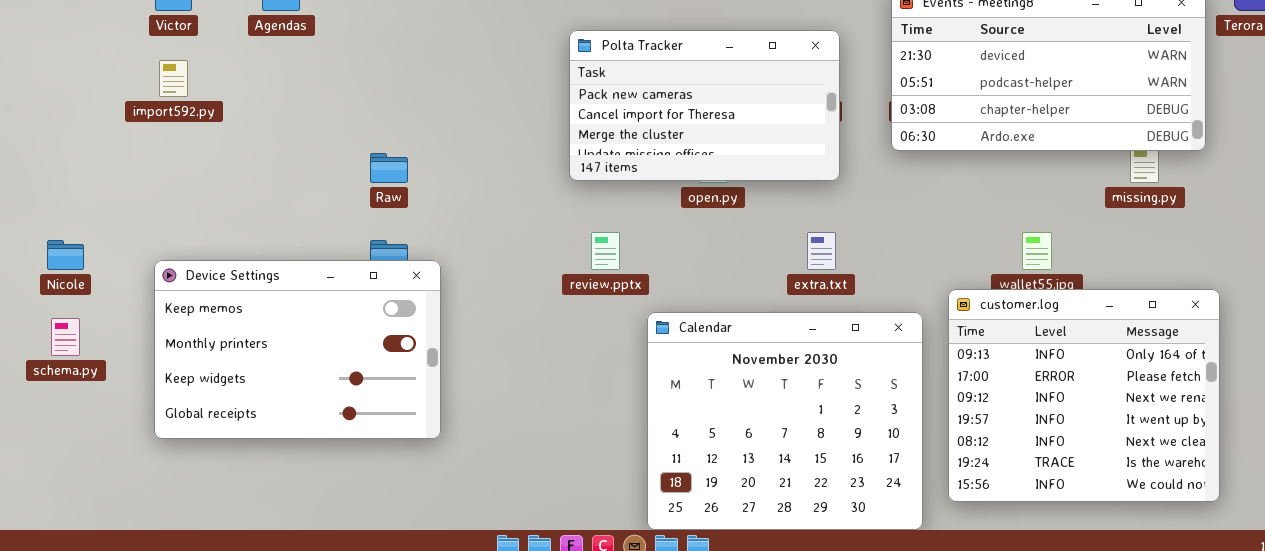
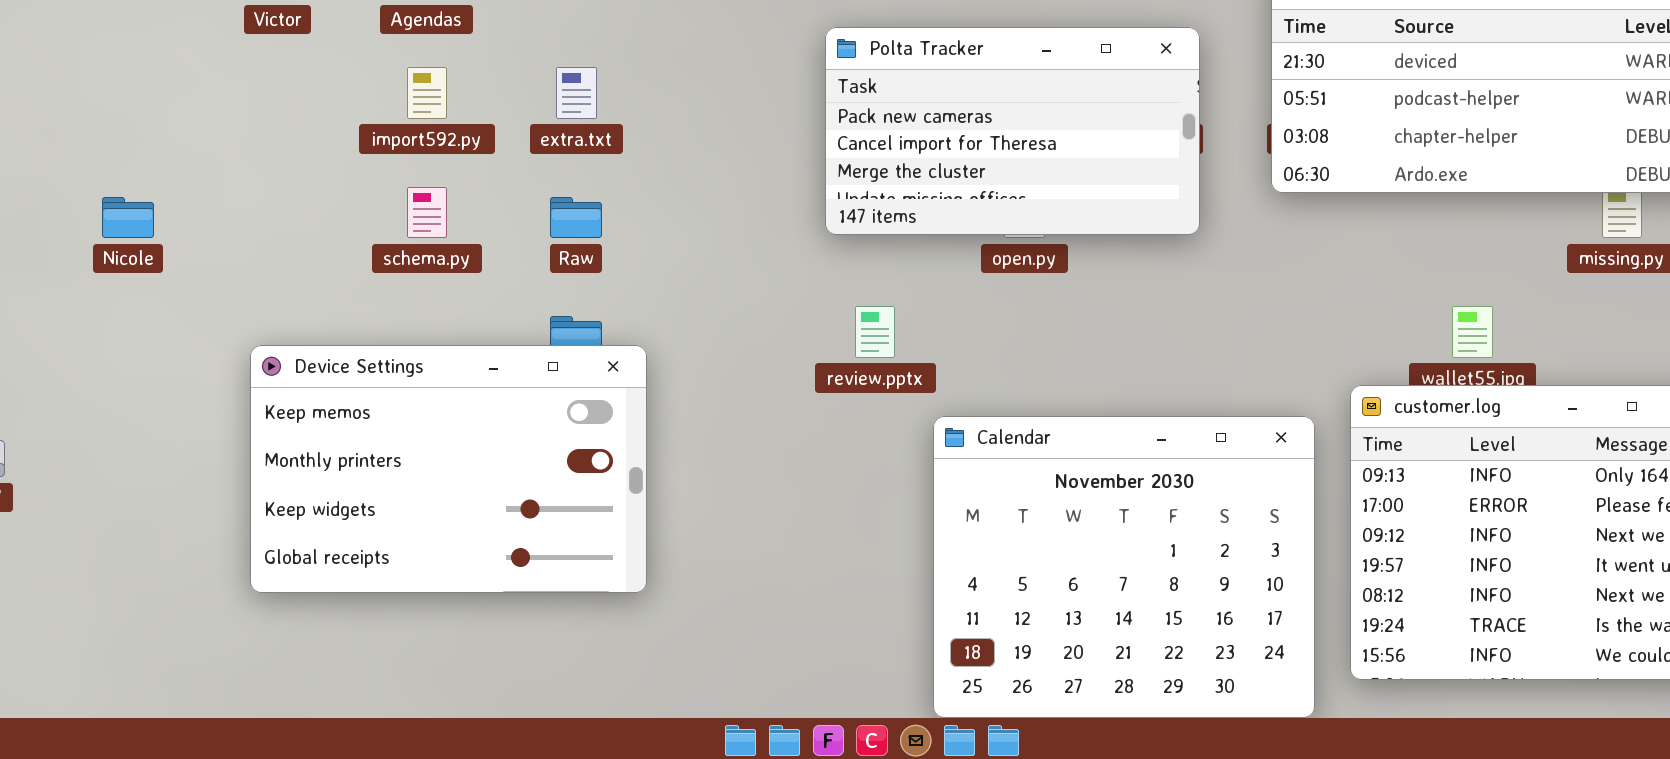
import592.py: [159,60,188,97] -> [407,67,447,119], moved
extra.txt: [807,232,836,270] -> [556,67,597,119], moved
Nicole: [47,240,84,270] -> [102,197,154,238], moved
schema.py: [51,318,80,356] -> [407,187,447,238], moved

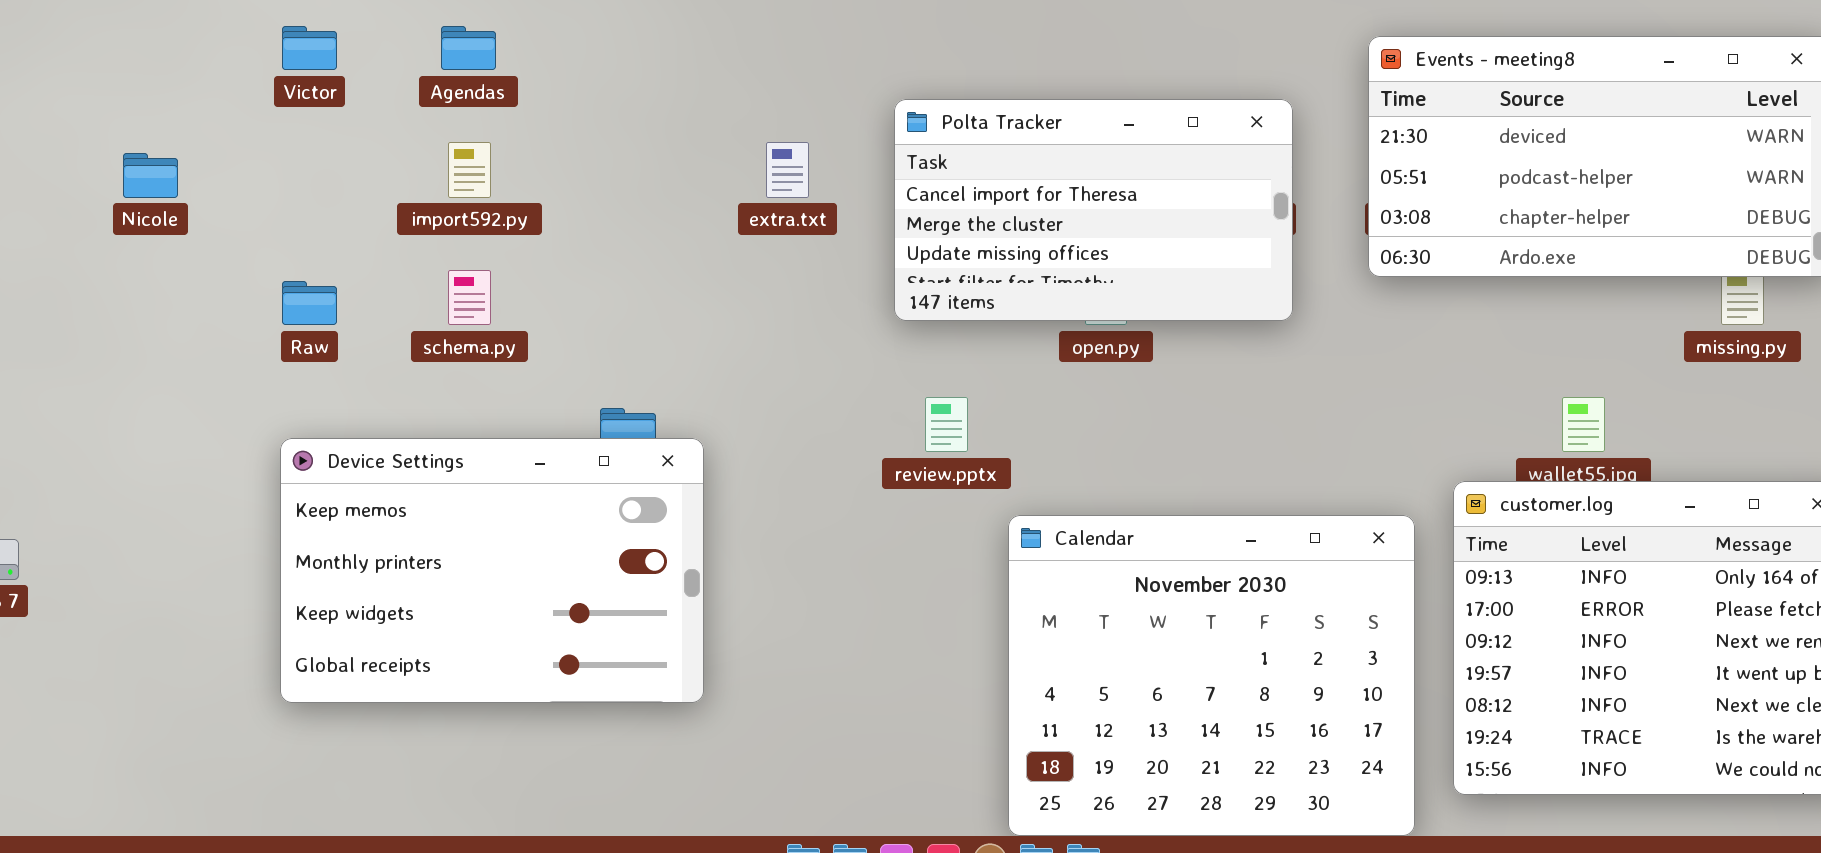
Polta Tracker: [825,27,1200,235] -> [894,99,1293,321], scrolled down 1 row
extra.txt: [556,67,597,119] -> [766,142,809,198], moved
Nicole: [102,197,154,238] -> [123,153,178,198], moved
Raw: [550,197,602,238] -> [282,281,337,325], moved

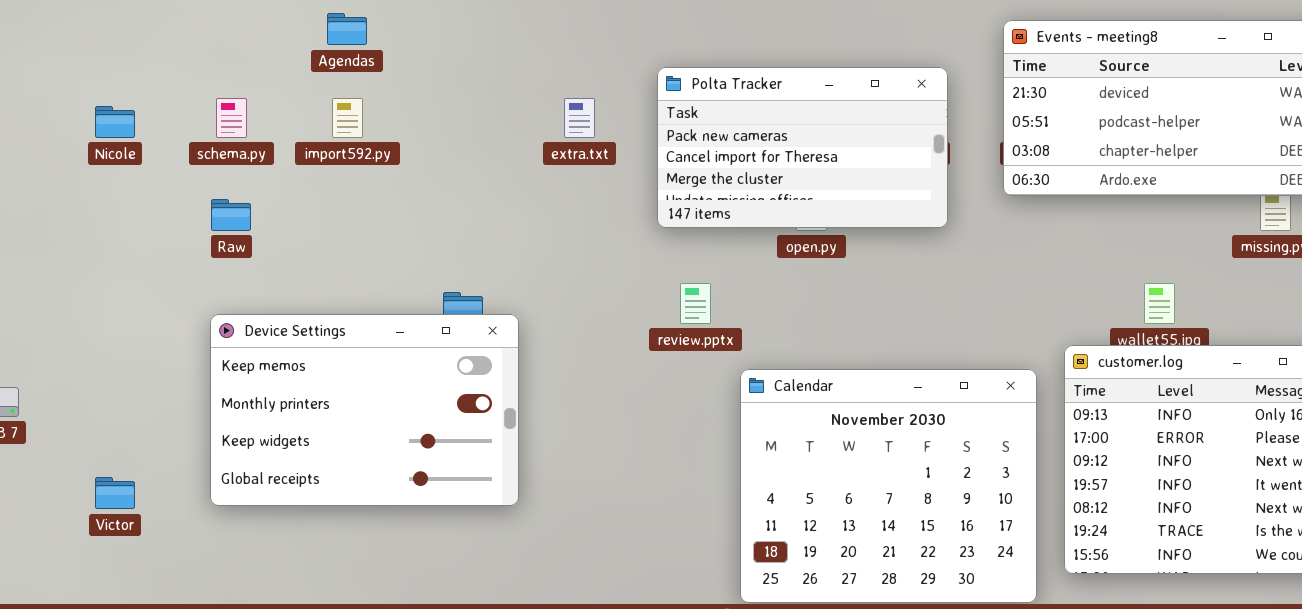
Victor: [282,26,337,70] -> [95,477,135,509], moved
Polta Tracker: [894,99,1293,321] -> [657,67,948,228], scrolled up 1 row
schema.py: [448,270,491,325] -> [216,98,247,138], moved

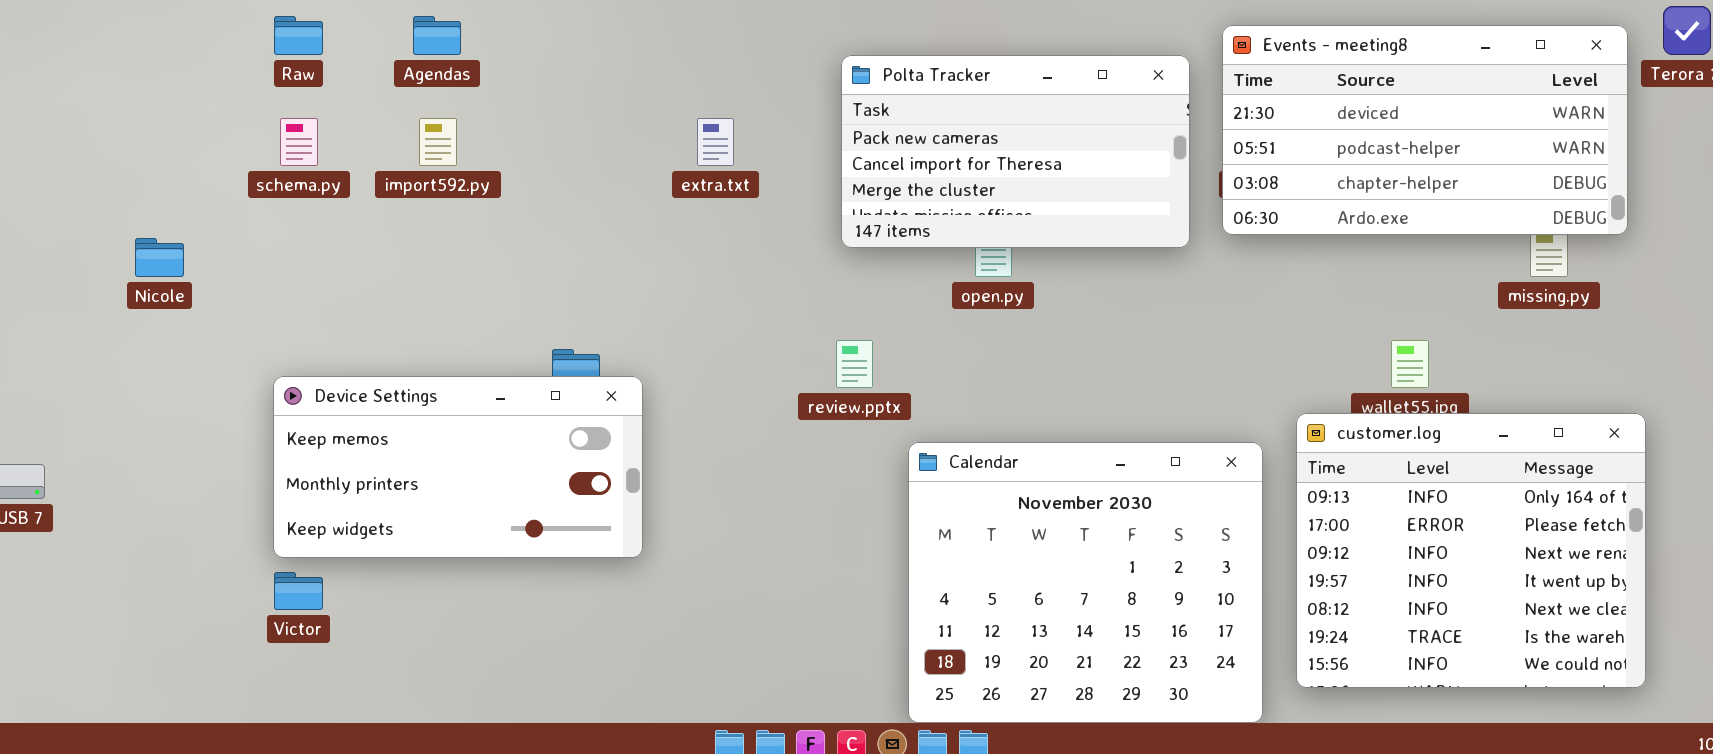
Polta Tracker: [657,67,948,228] -> [841,55,1190,248], moved
Nicole: [95,106,135,138] -> [135,238,184,277], moved
Raw: [211,199,251,231] -> [274,16,323,55], moved
Device Settings: [210,314,519,506] -> [273,376,643,558], resized
Victor: [95,477,135,509] -> [274,572,323,610], moved

